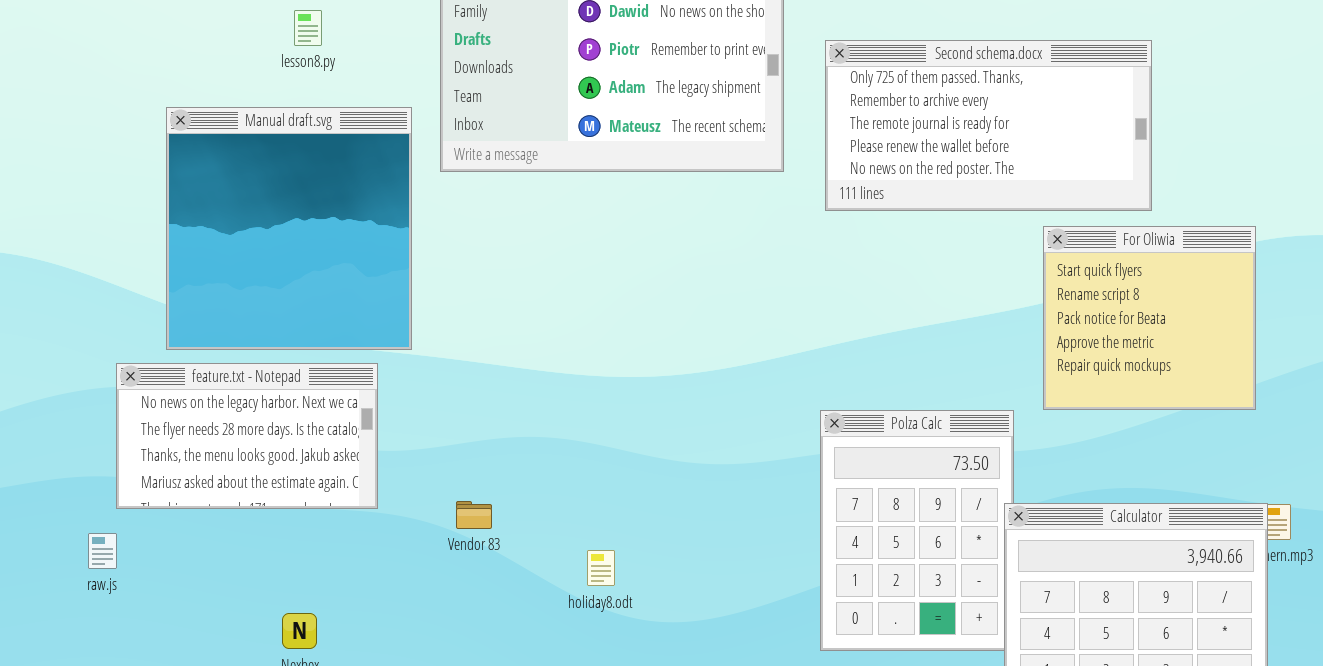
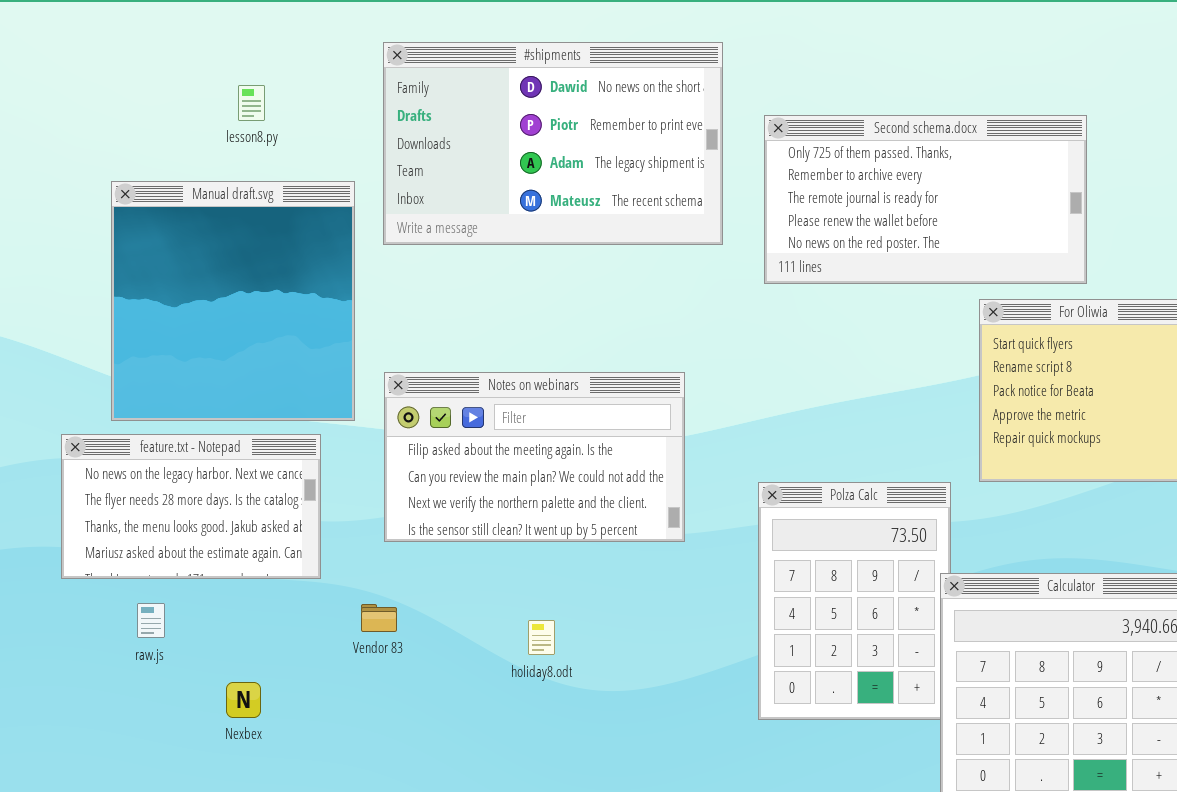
Notes on webinars: none -> [384,372,685,542], opened
Vendor 83: [456,501,492,529] -> [361,604,397,632], moved
raw.js: [88,533,117,569] -> [137,603,165,638], moved

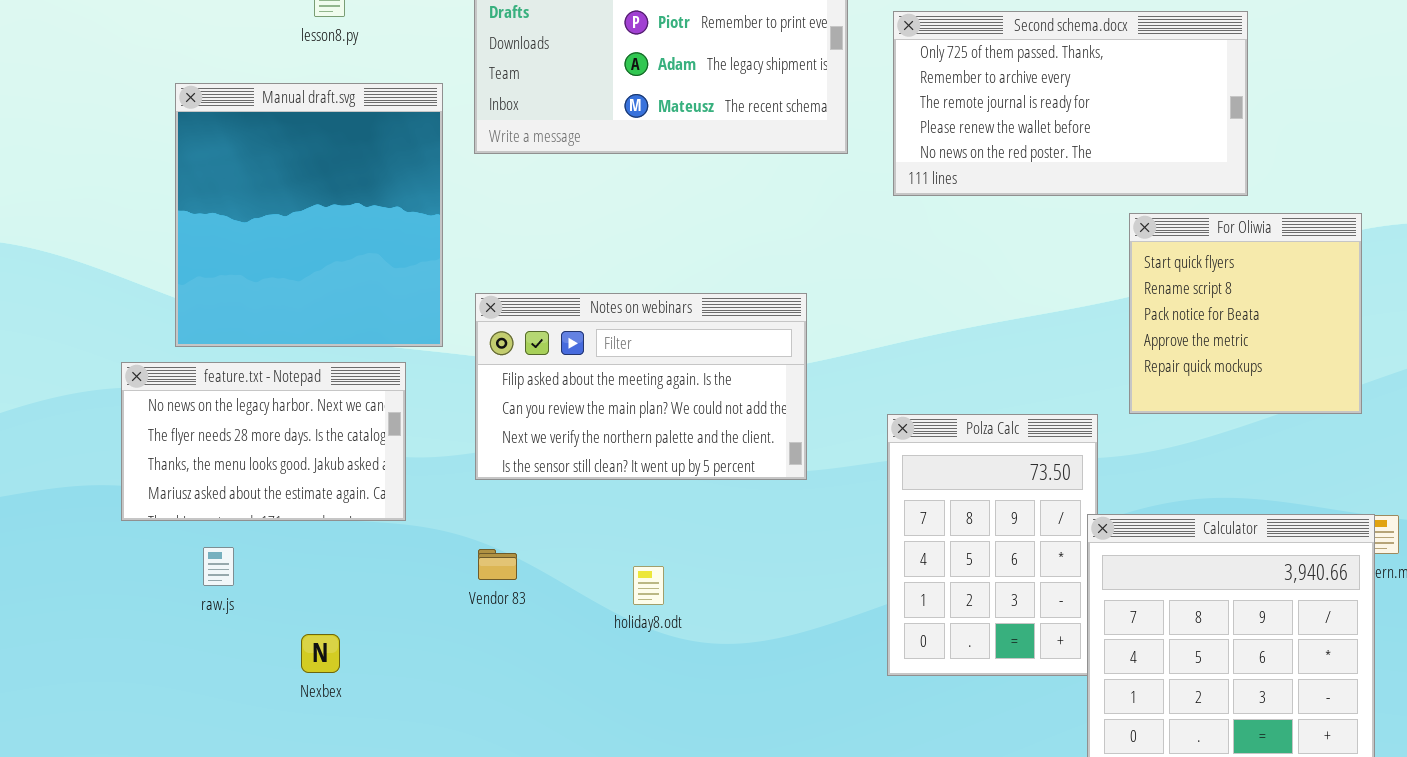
Vendor 83: [361,604,397,632] -> [478,549,517,580], moved

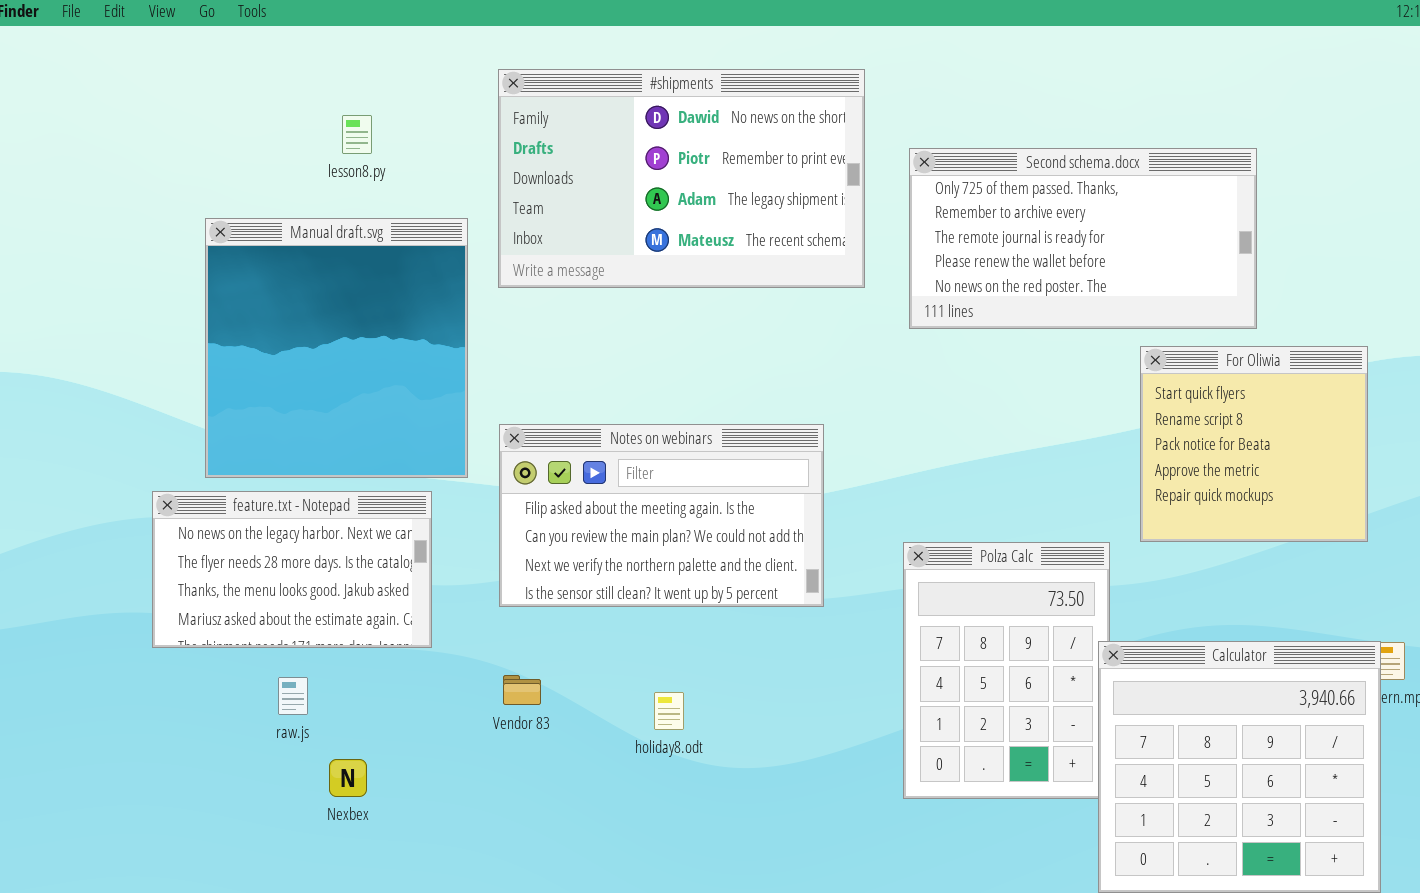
raw.js: [203,547,234,586] -> [278,677,308,715], moved

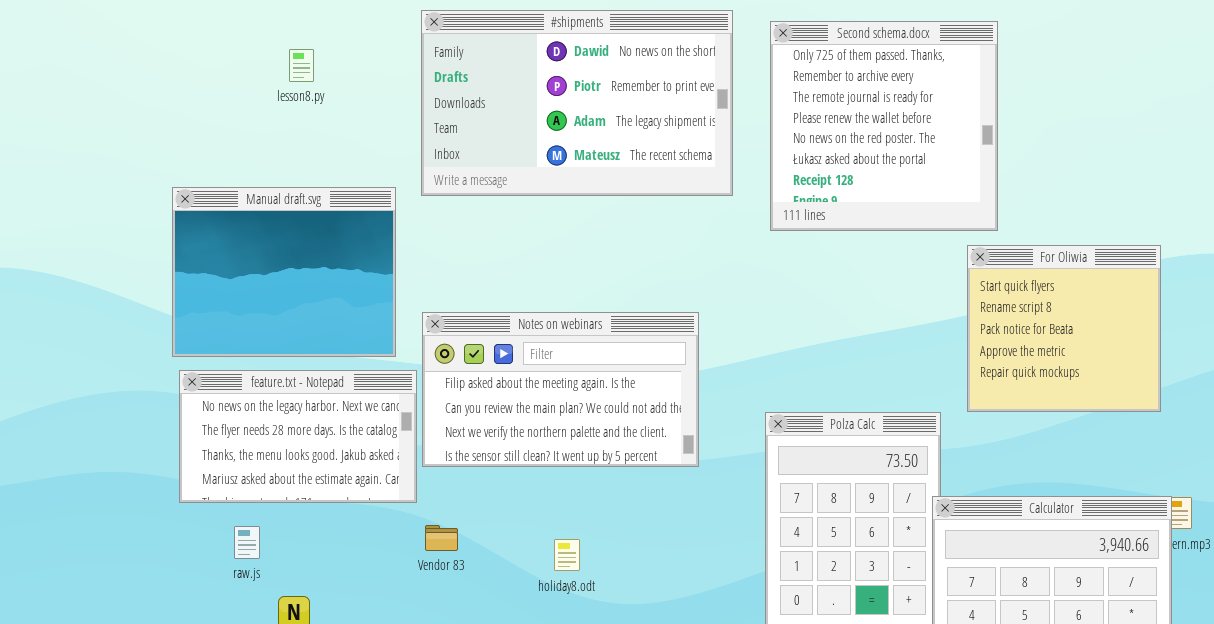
Second schema.docx: [909,148,1257,329] -> [770,21,998,231], resized
Manual draft.svg: [205,218,468,478] -> [172,187,396,357], resized
feature.txt - Notepad: [152,491,432,648] -> [179,370,417,503], moved

